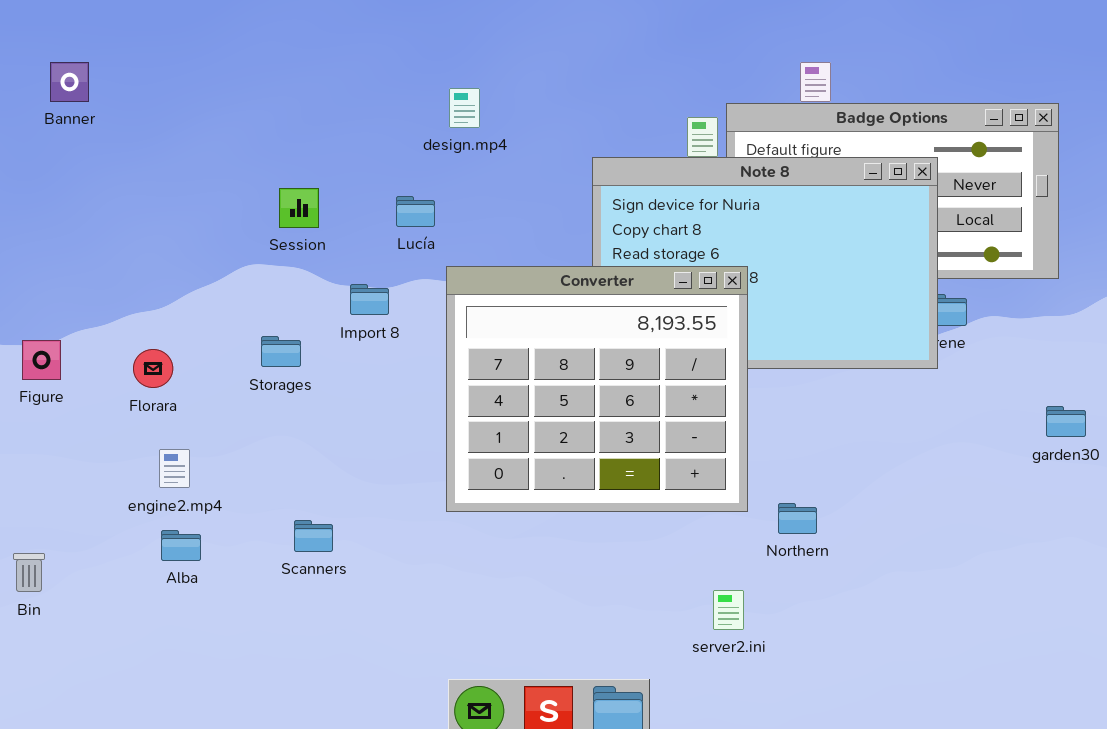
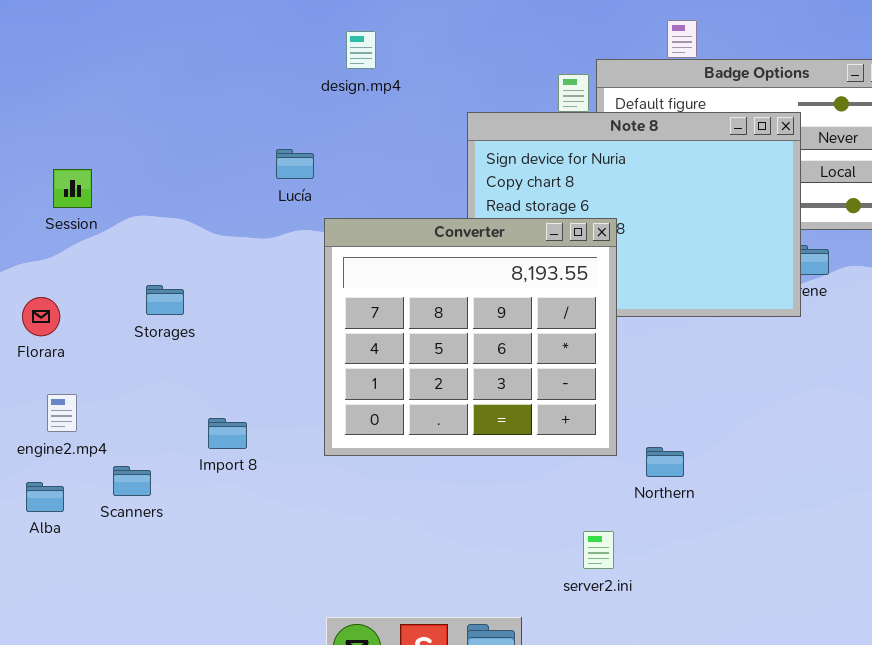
design.mp4: [449,88,480,128] -> [346,31,376,69], moved
Session: [279,188,319,228] -> [53,169,92,208], moved
Import 8: [350,284,389,315] -> [208,418,247,449], moved
Scanners: [294,520,333,552] -> [113,466,151,496], moved
Alba: [161,530,201,561] -> [26,482,64,512], moved

